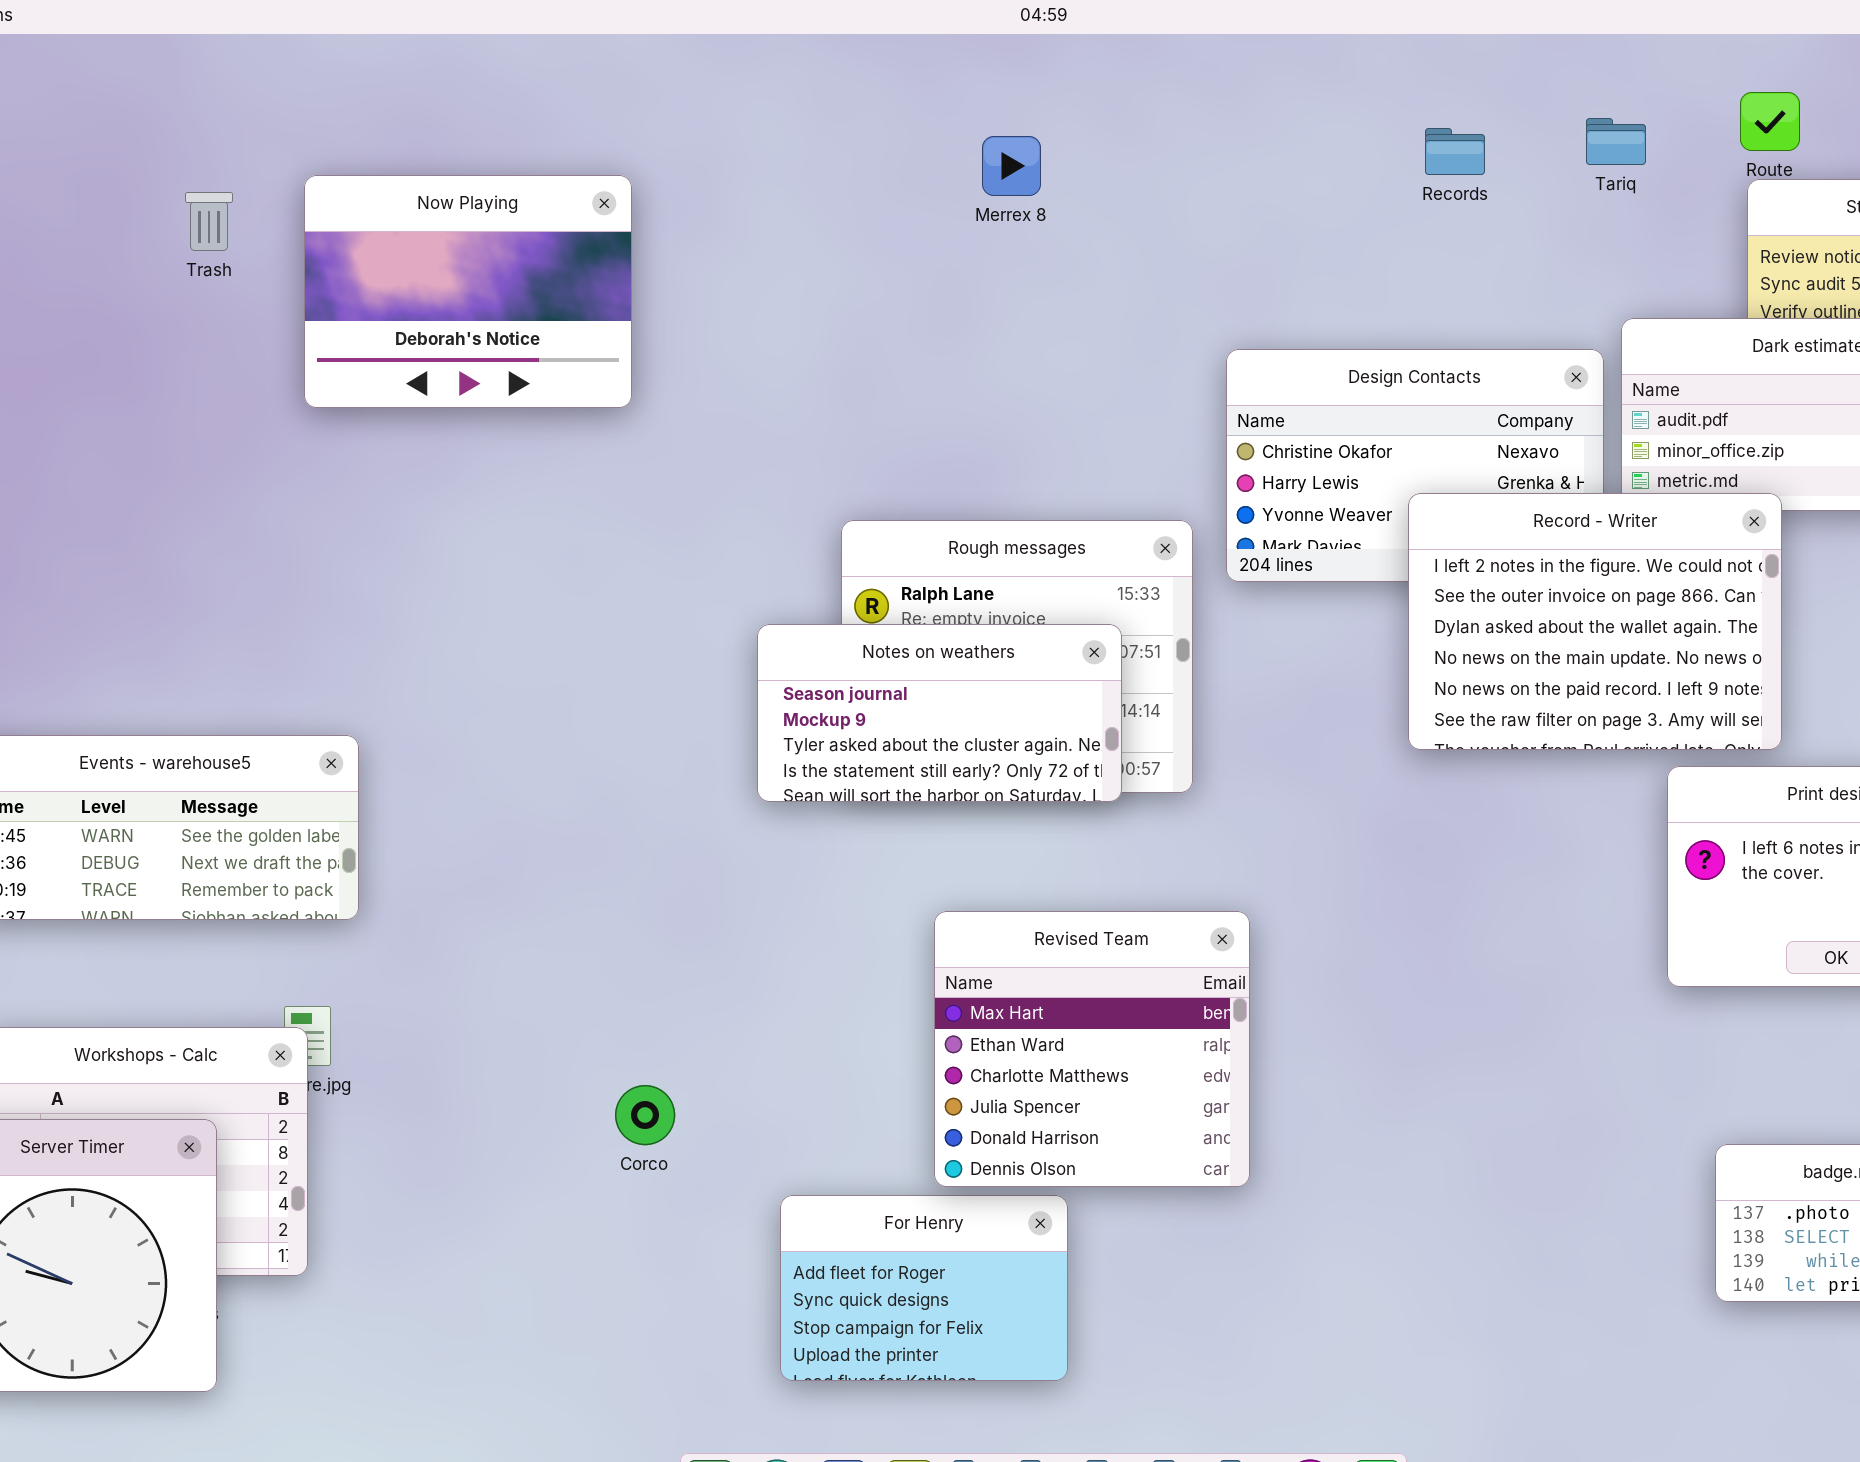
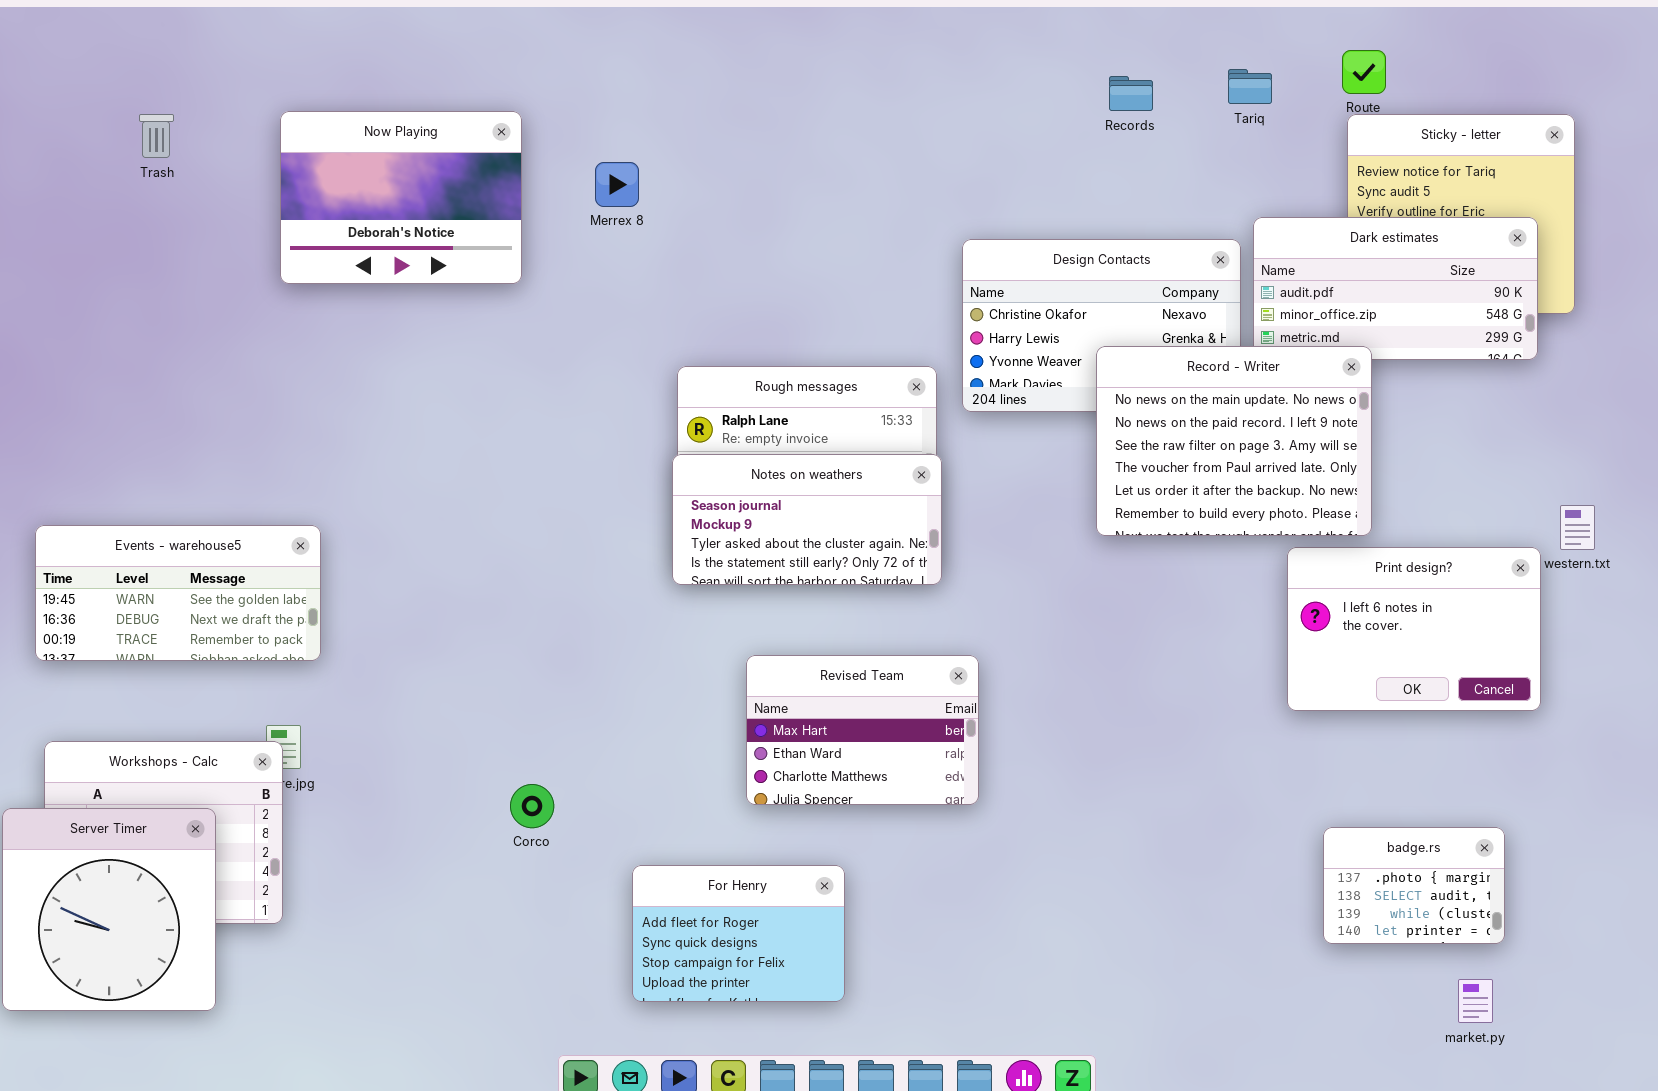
Merrex 8: [982,136,1041,196] -> [595,162,639,207], moved
Trash: [185,192,233,251] -> [139,114,174,158], moved
Record - Writer: [1408,493,1782,750] -> [1096,346,1372,536], scrolled down 3 rows
Notes on weathers: [757,624,1122,802] -> [672,454,942,585], moved
Revised Team: [934,911,1250,1187] -> [746,655,979,805], resized

